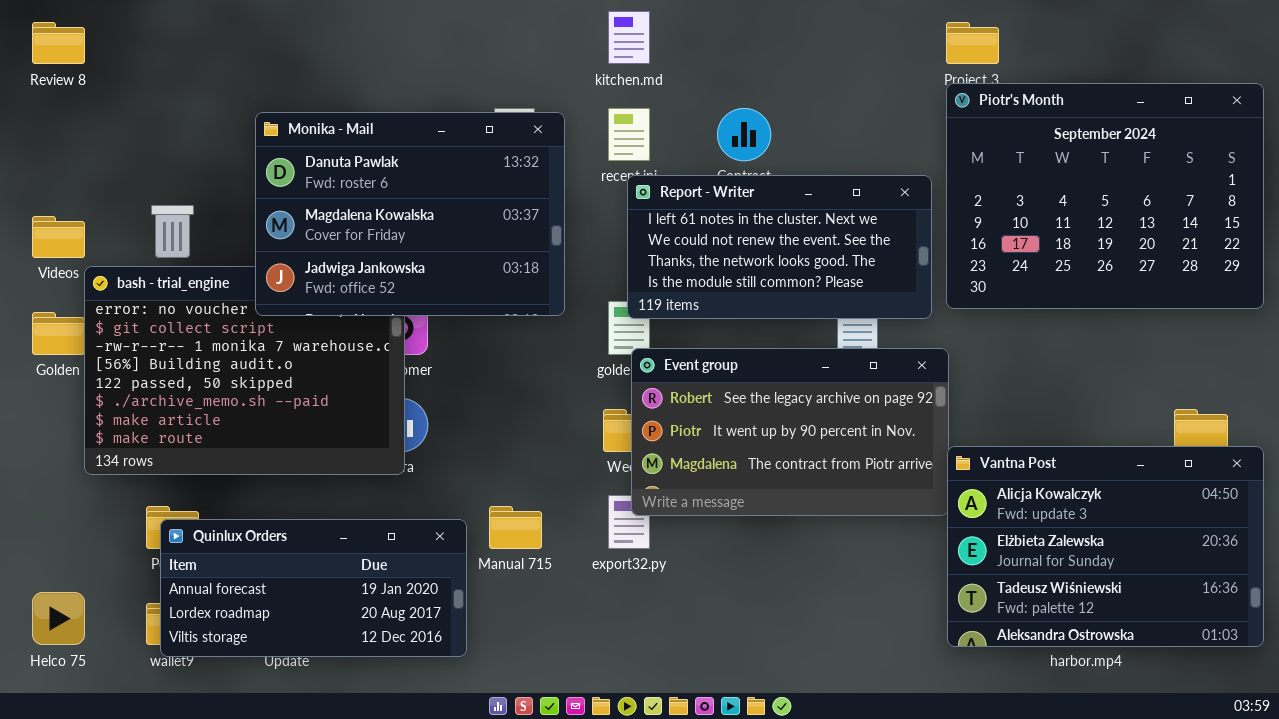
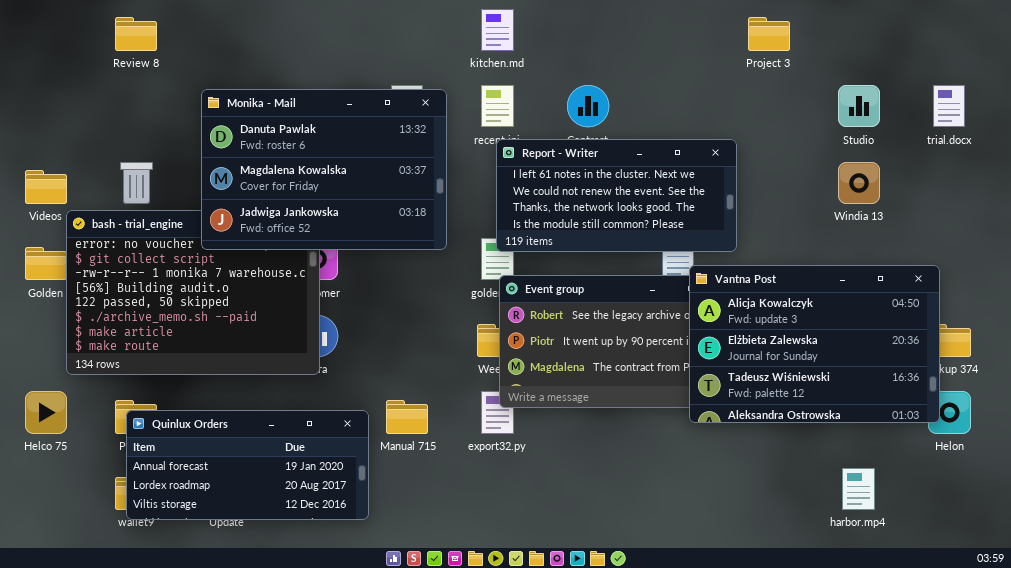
Review 8: [32,22,85,64] -> [115,17,157,51], moved
Piotr's Month: [946,83,1264,309] -> none, closed
Vantna Post: [947,446,1264,647] -> [689,265,940,423], moved
Helco 75: [32,592,85,645] -> [25,391,67,434], moved

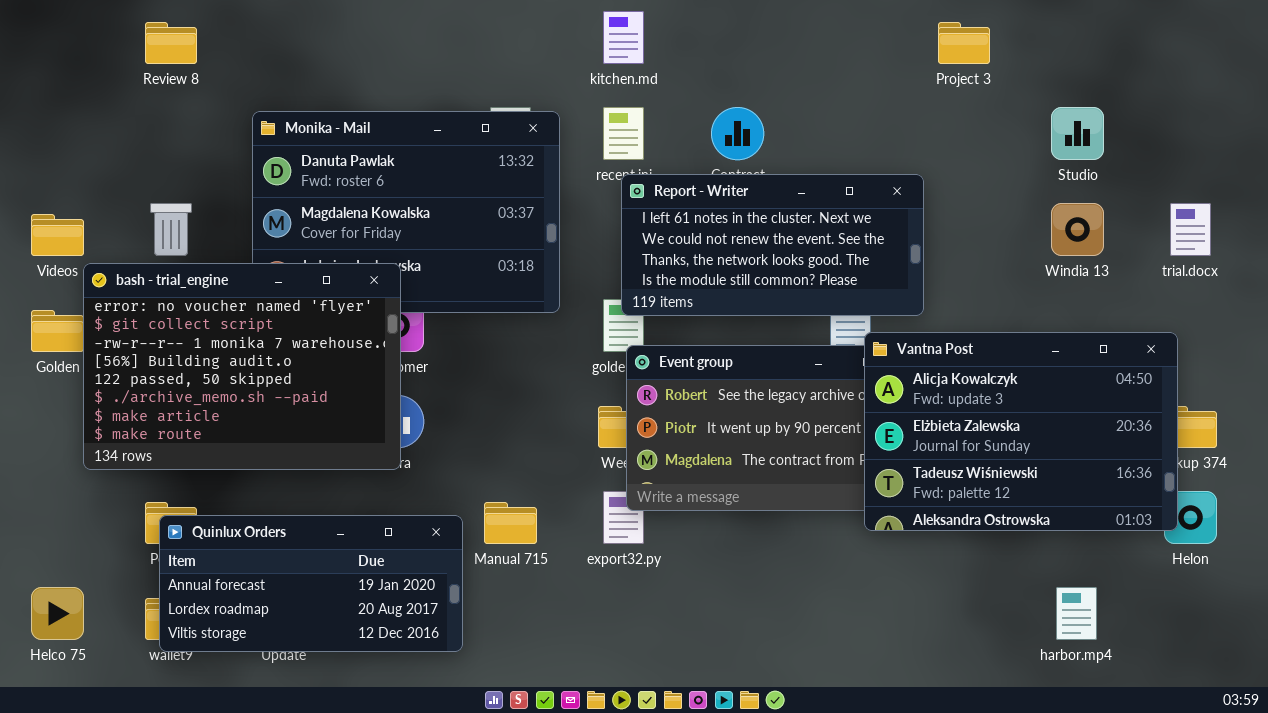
trial.docx: [933,85,965,127] -> [1170,203,1211,256], moved
bash - trial_engine: [66,210,320,375] -> [83,263,401,470], raised
Helco 75: [25,391,67,434] -> [31,587,84,640], moved

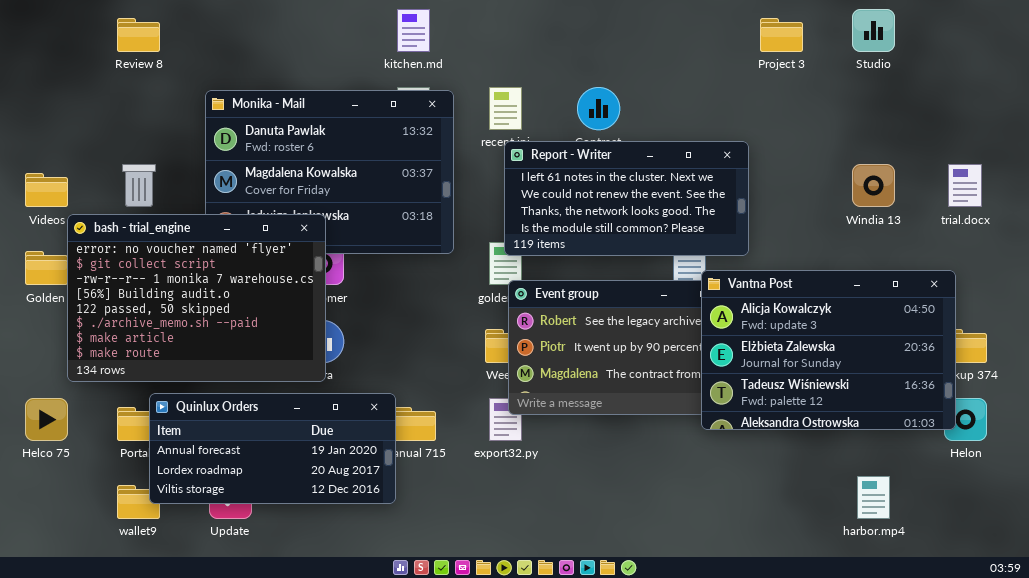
kitchen.md: [603,11,644,64] -> [397,9,430,52], moved
Studio: [1051,107,1104,160] -> [852,9,895,52], moved
Quinlux Orders: [159,515,463,652] -> [149,393,396,504], moved
Helco 75: [31,587,84,640] -> [25,398,68,441], moved

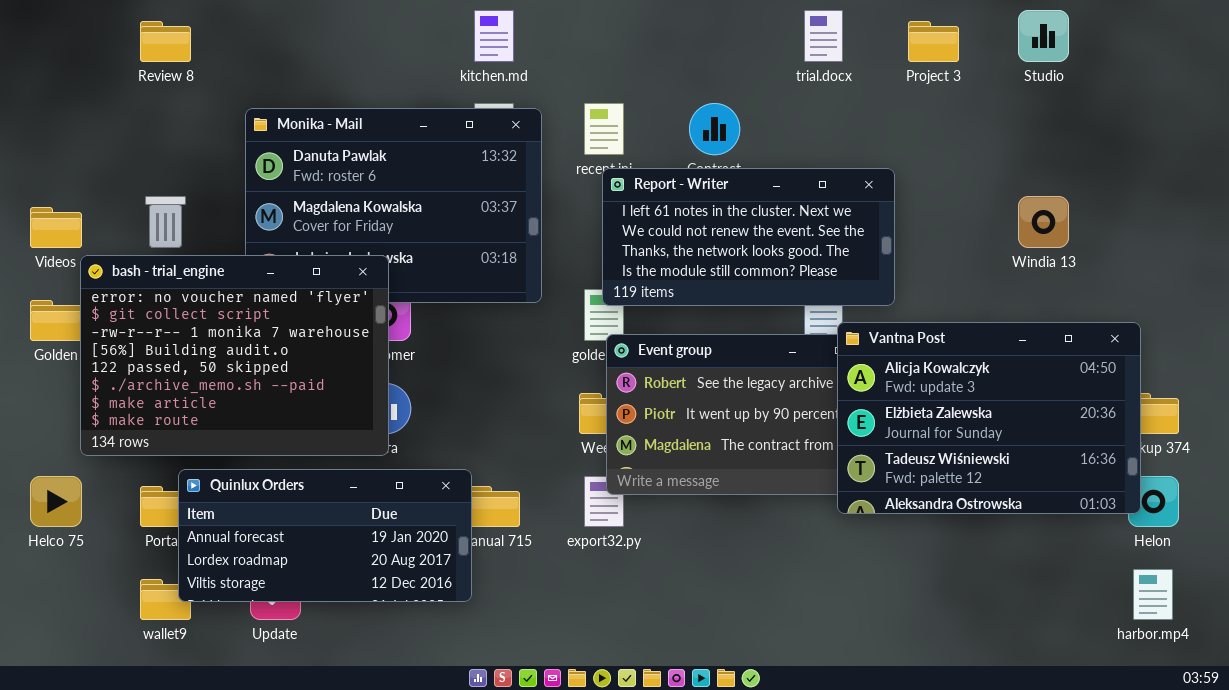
trial.docx: [948,164,982,207] -> [804,10,843,62], moved
harbor.mp4: [857,476,890,519] -> [1133,569,1173,620], moved

